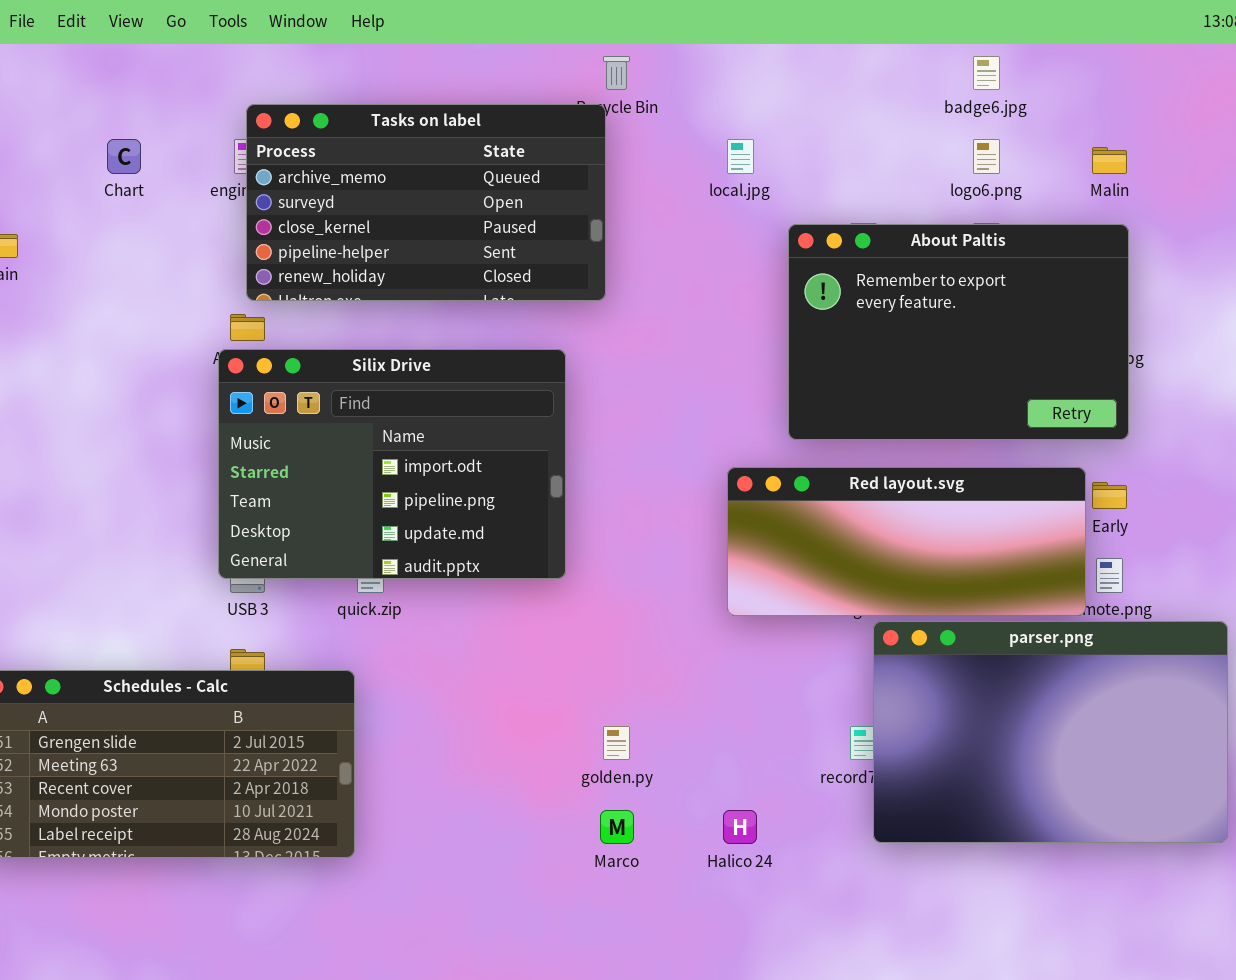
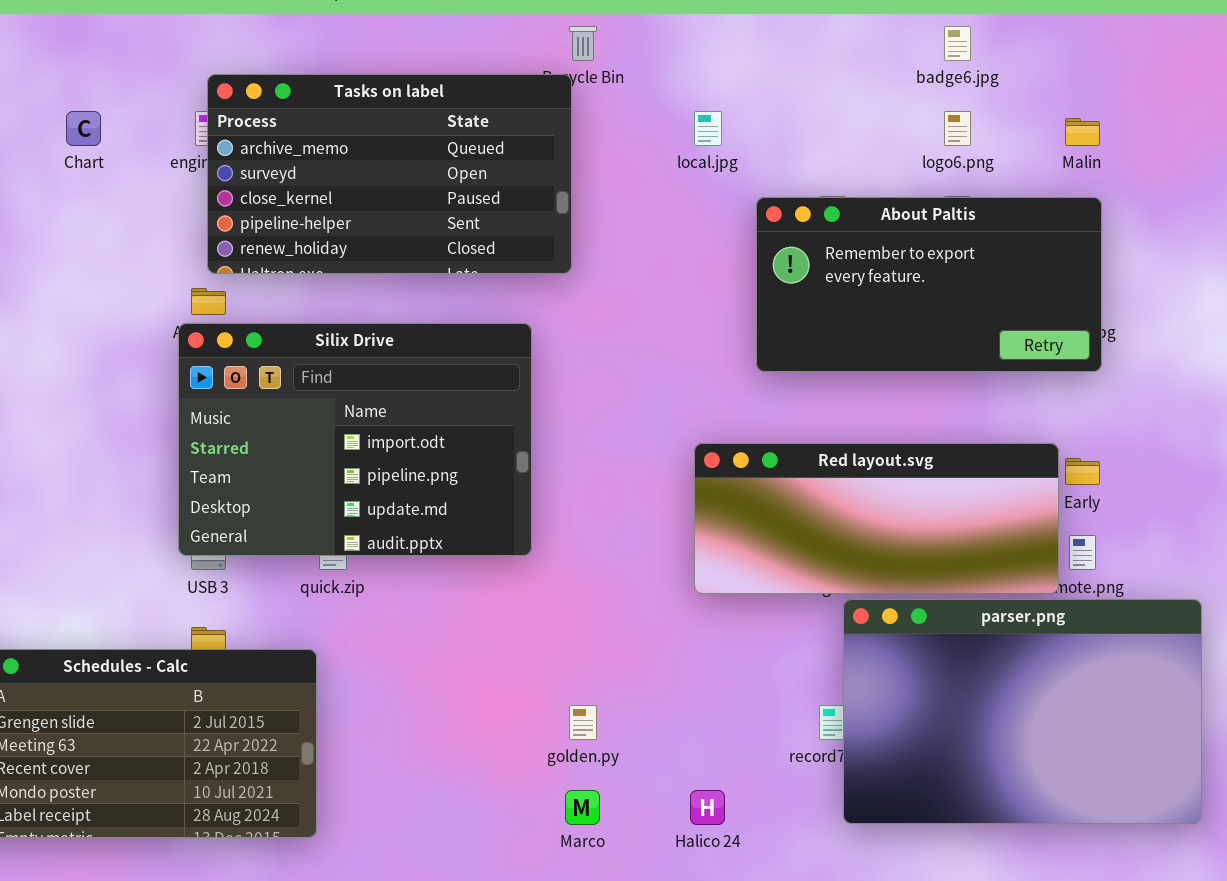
About Paltis: [788,224,1129,440] -> [756,197,1102,372], resized

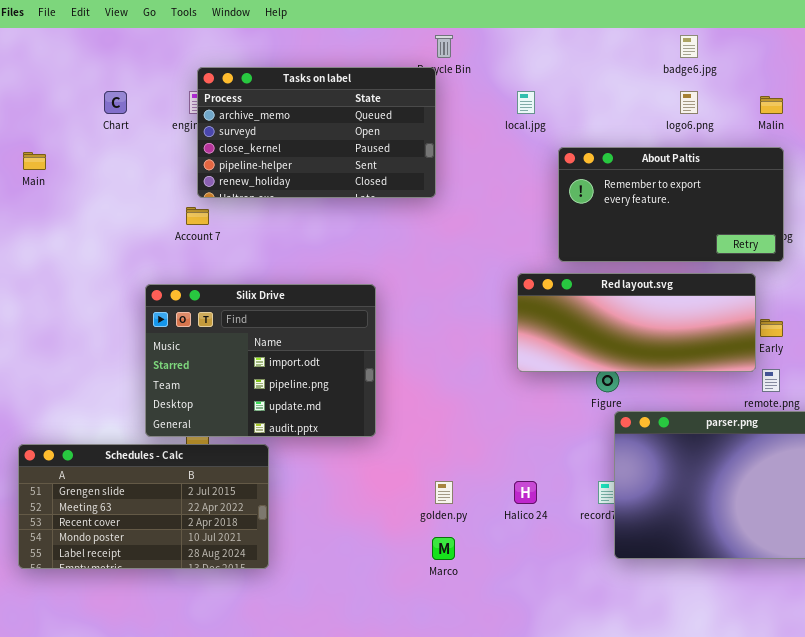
Silix Drive: [178,323,532,556] -> [145,284,376,437], moved
Red layout.svg: [694,443,1059,594] -> [517,273,756,372], moved
Halico 24: [690,790,725,825] -> [514,481,537,504], moved

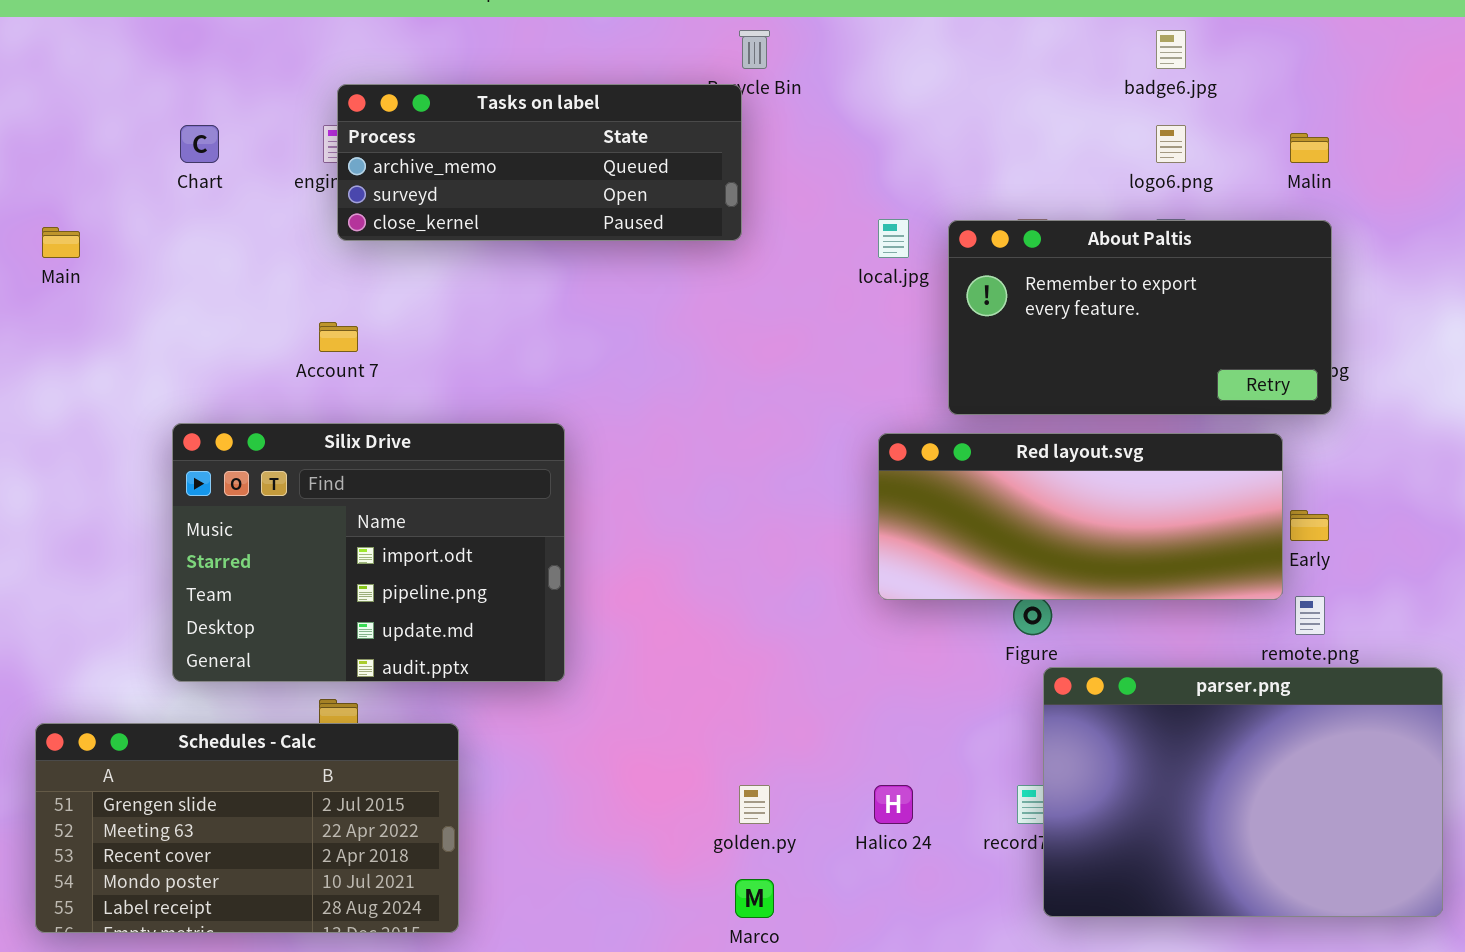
Tasks on label: [197,67,436,198] -> [337,84,742,241], resized
local.jpg: [517,91,535,114] -> [878,219,909,258], moved
Silix Drive: [145,284,376,437] -> [172,423,565,682], moved

